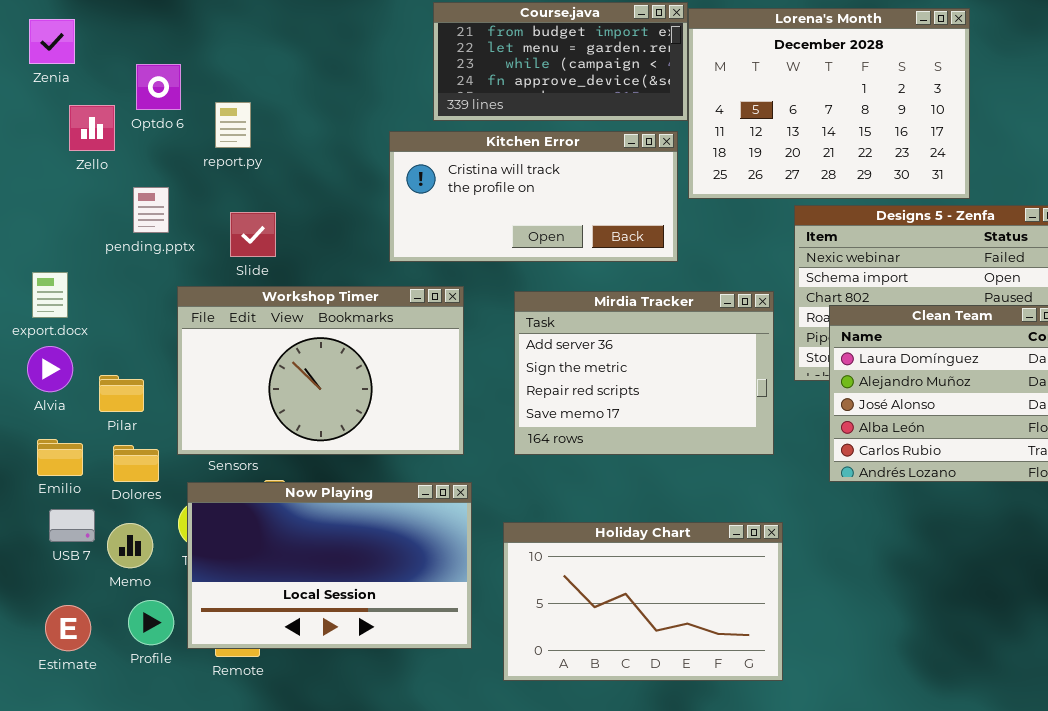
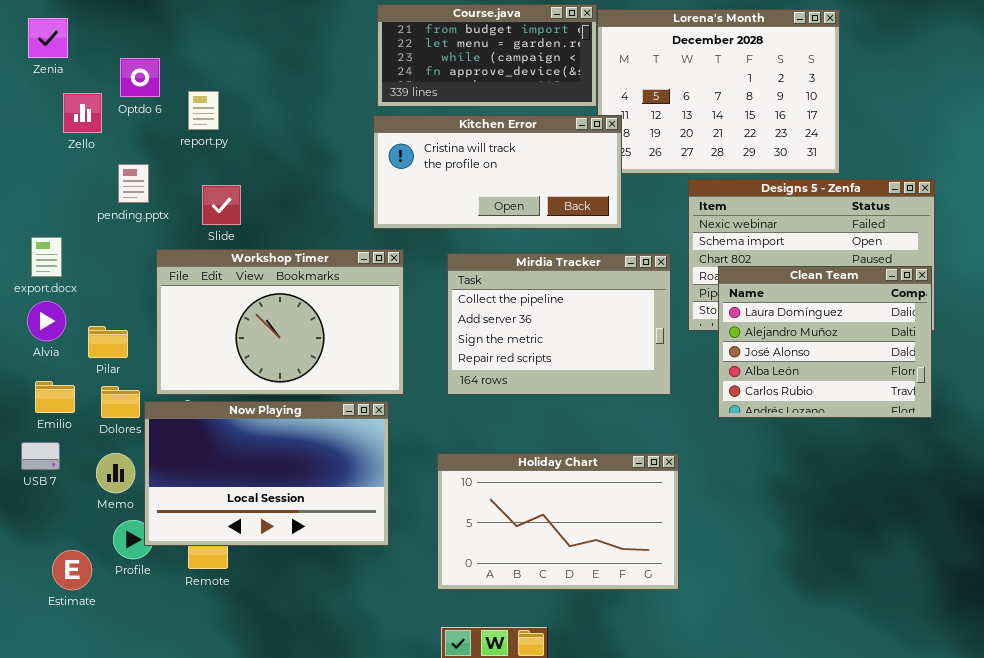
Kitchen Error: [389,131,678,262] -> [373,115,622,229], moved
Mirdia Tracker: [514,291,774,455] -> [447,253,671,395], scrolled up 1 row
Now Playing: [187,482,472,649] -> [144,401,389,546], moved
USB 7: [49,509,95,542] -> [21,442,60,470], moved
Estimate: [45,605,91,651] -> [52,550,92,590], moved

